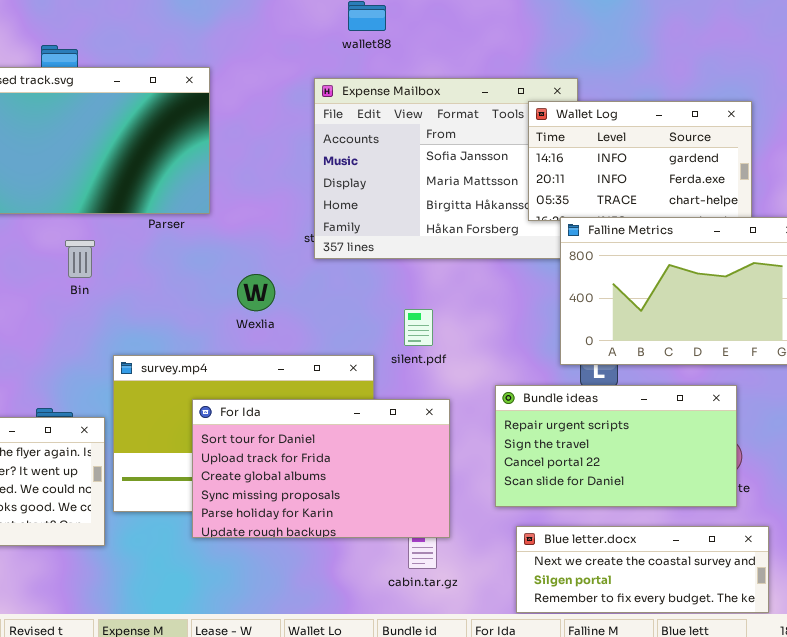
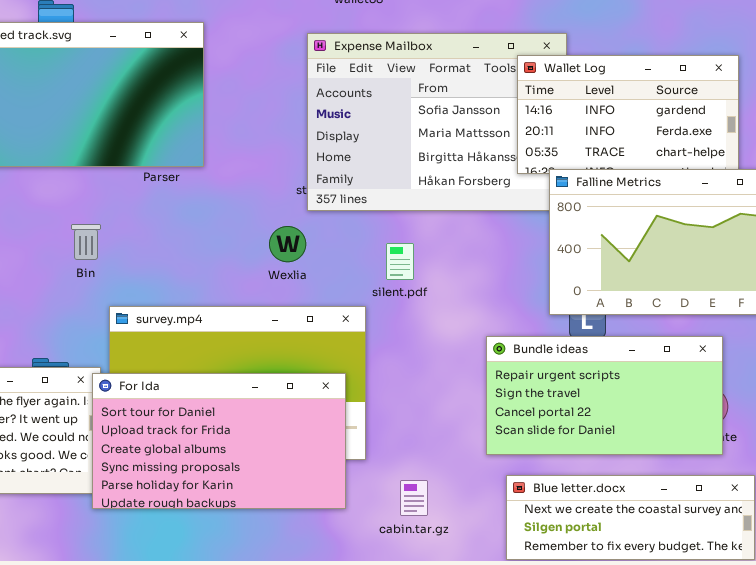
Bin: [65,240,95,278] -> [71,224,101,260], moved
Wexlia: [237,274,275,311] -> [269,226,306,262], moved
silent.pdf: [404,309,433,346] -> [386,243,414,280], moved
For Ida: [192,399,450,538] -> [92,373,346,509], moved

